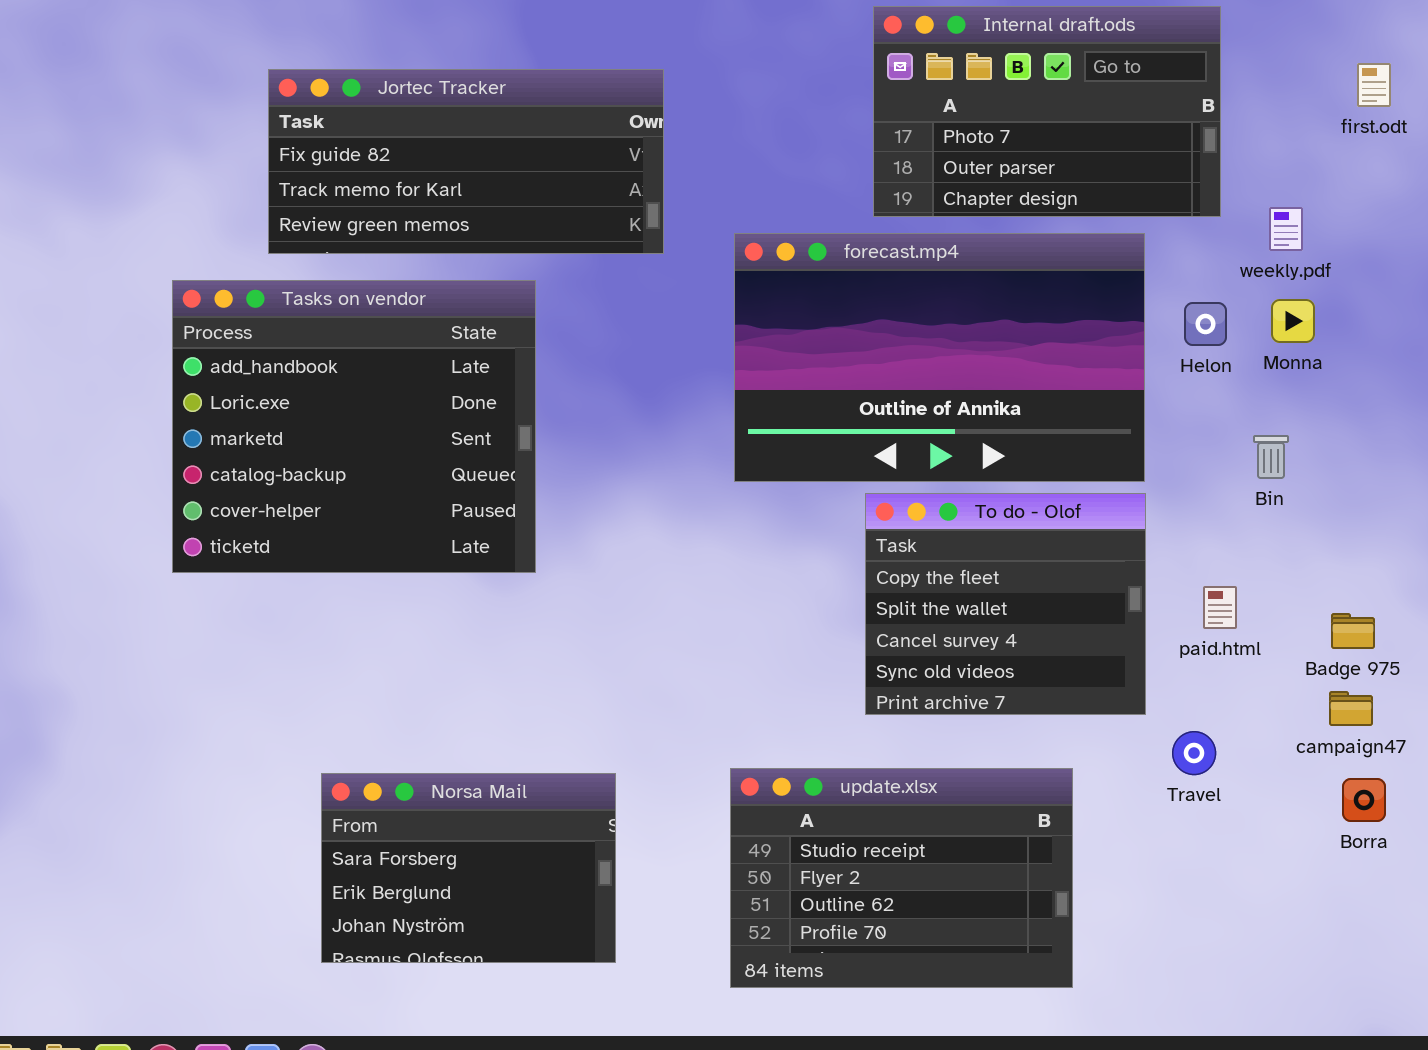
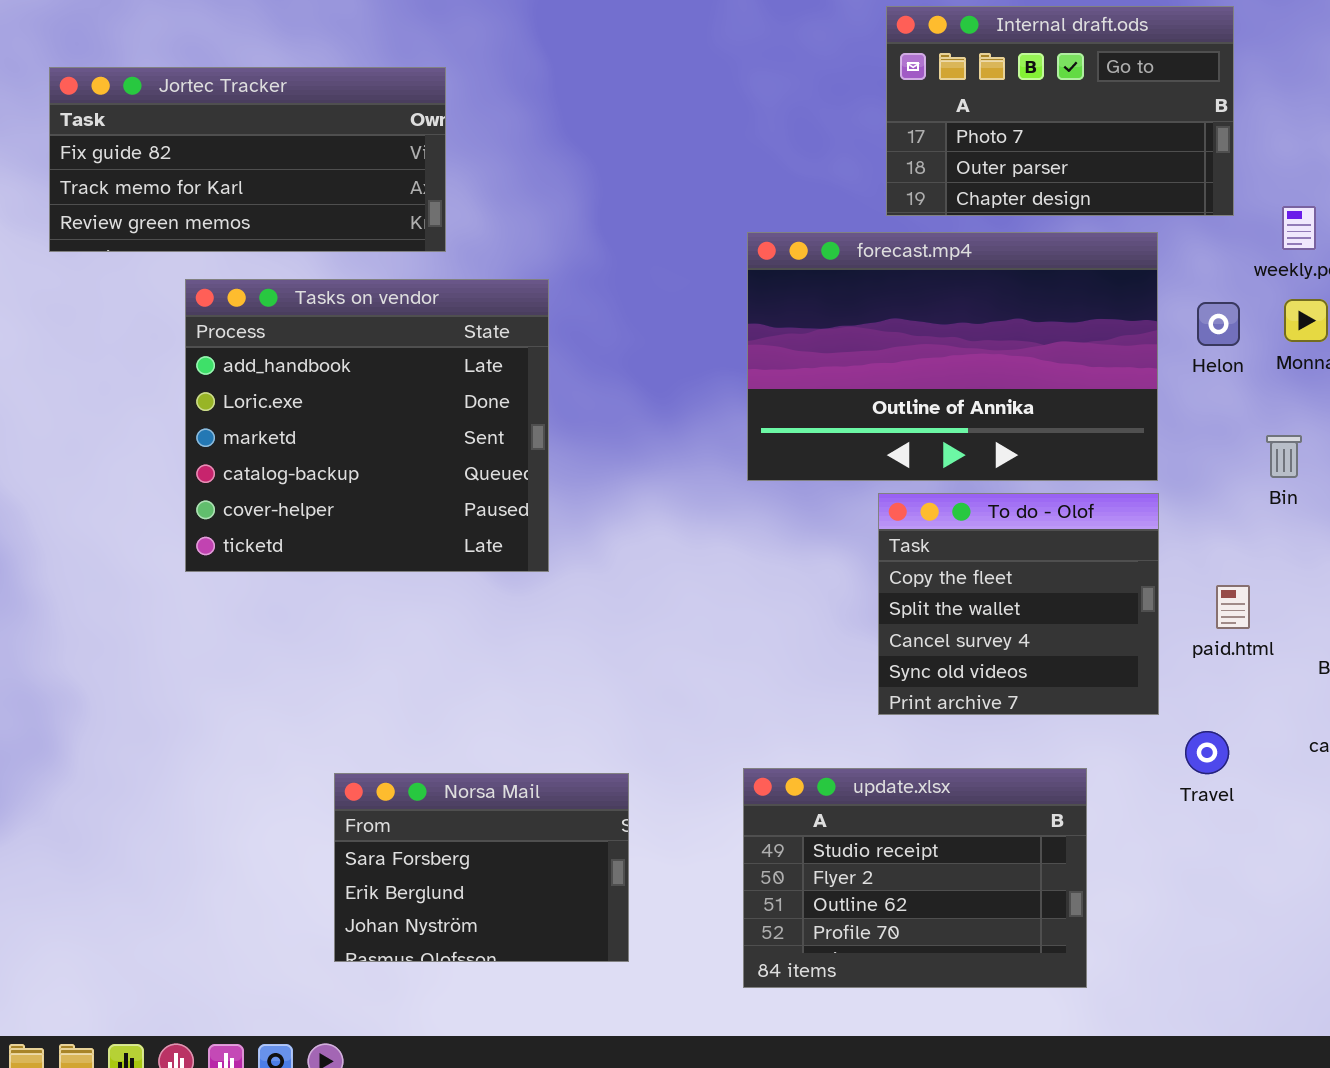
Jortec Tracker: [268,69,664,254] -> [49,67,446,252], moved

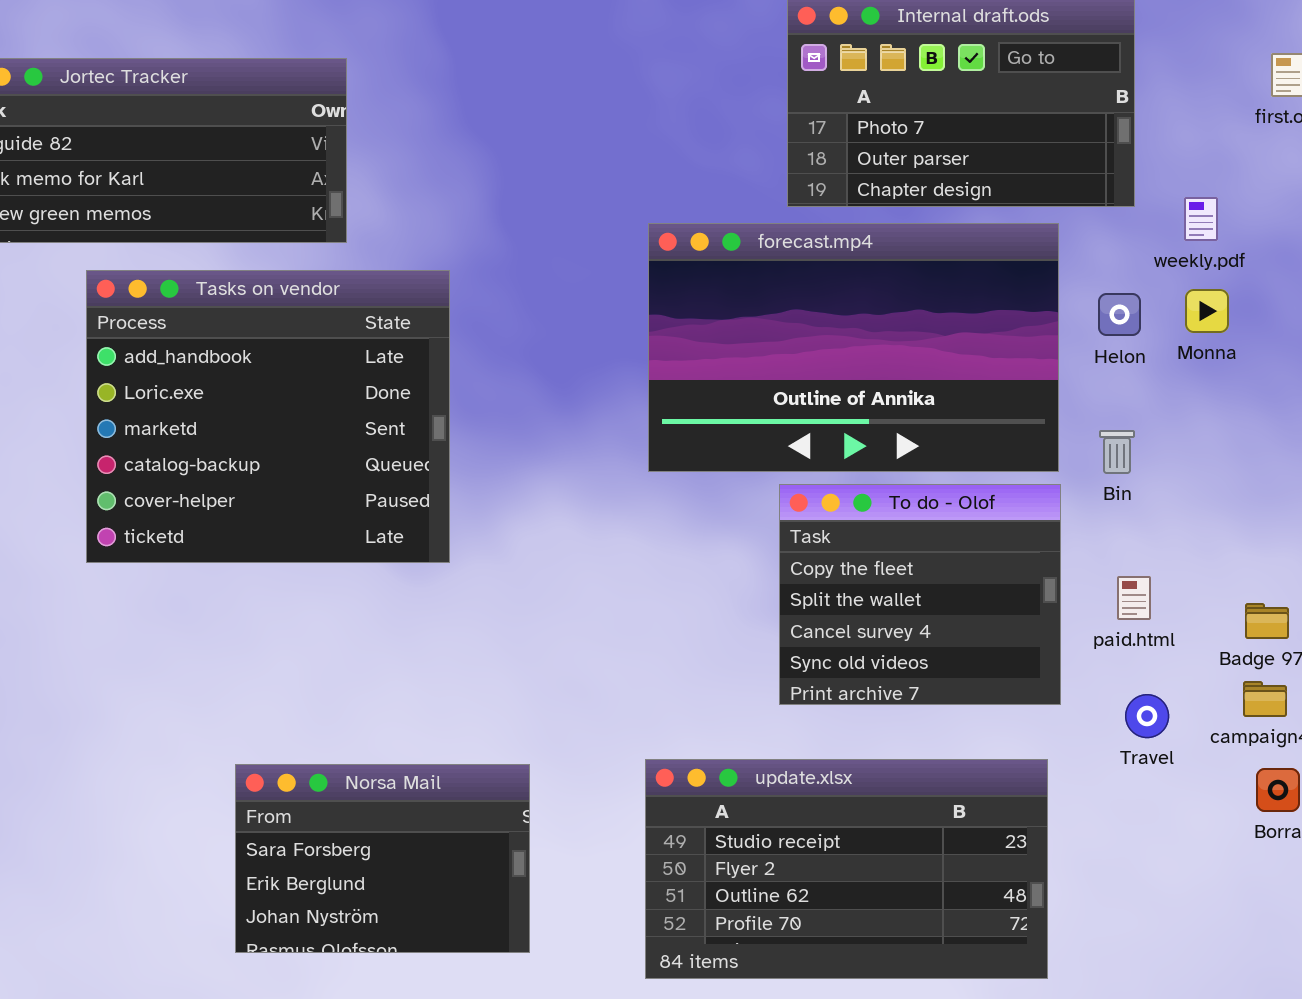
Bin: [1266,435,1302,478] -> [1099,430,1135,474], moved
Travel: [1185,731,1229,774] -> [1125,694,1169,738], moved
update.xlsx: [743,768,1087,988] -> [645,759,1048,979], resized

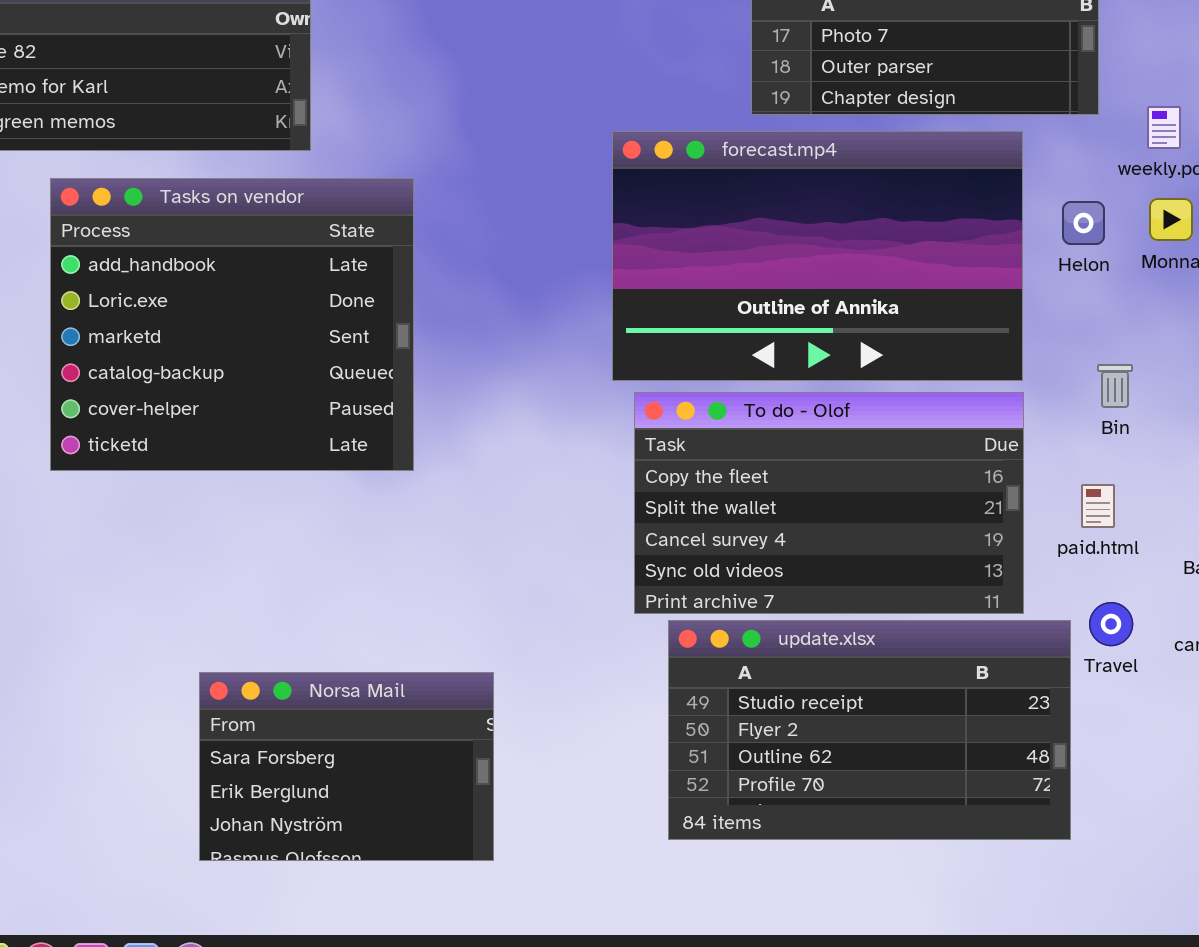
Bin: [1099,430,1135,474] -> [1097,364,1133,408], moved
To do - Olof: [779,484,1061,705] -> [634,392,1024,614], resized
update.xlsx: [645,759,1048,979] -> [668,620,1071,840], moved

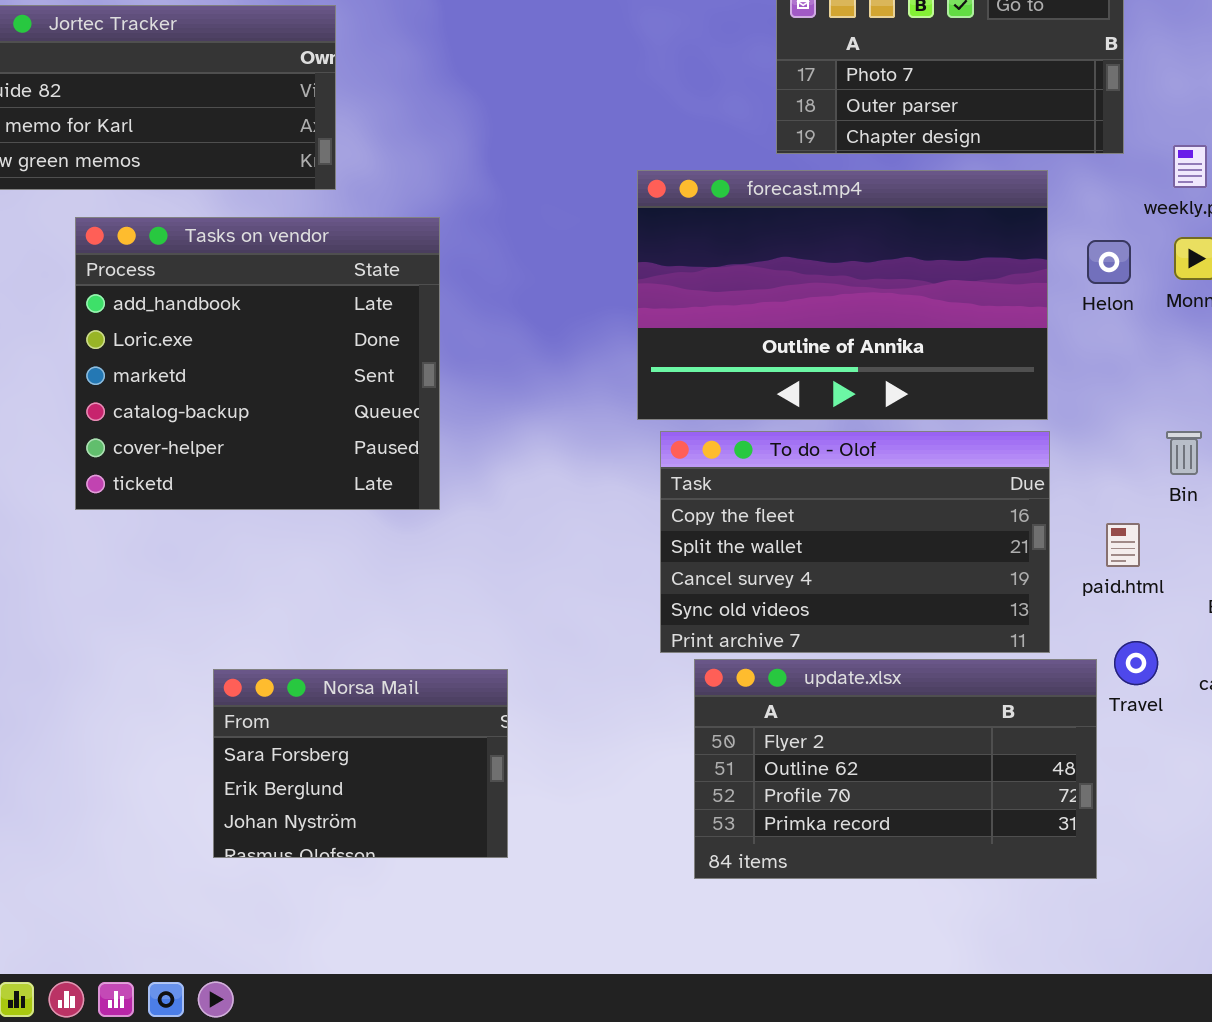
Bin: [1097,364,1133,408] -> [1166,431,1202,475], moved
update.xlsx: [668,620,1071,840] -> [694,659,1097,879], scrolled down 1 row
Norsa Mail: [199,672,494,861] -> [213,669,508,858], moved

